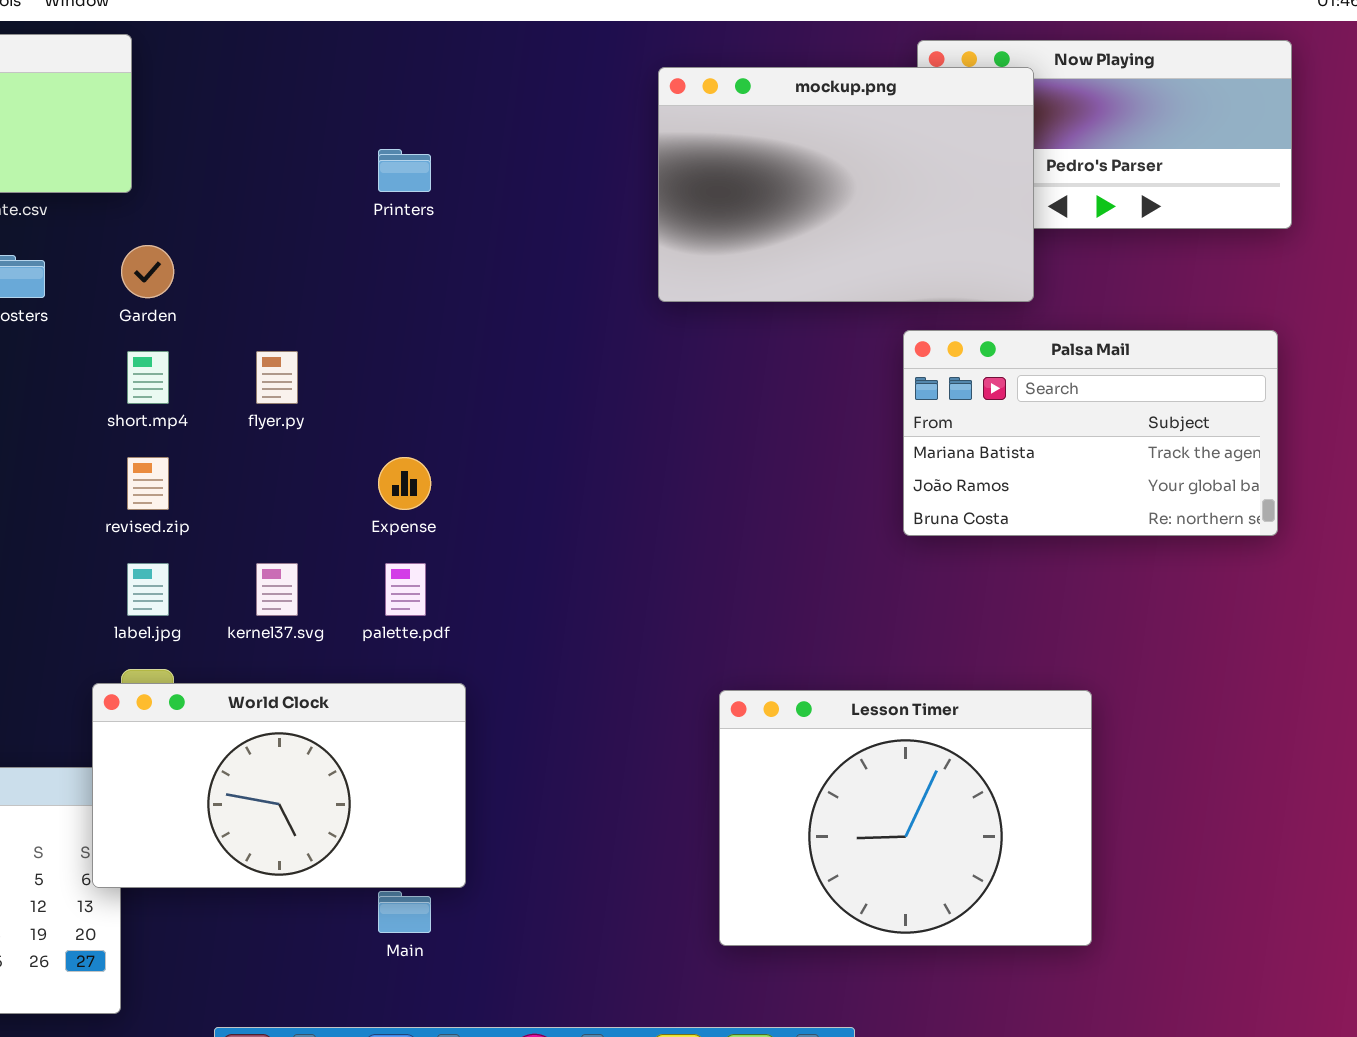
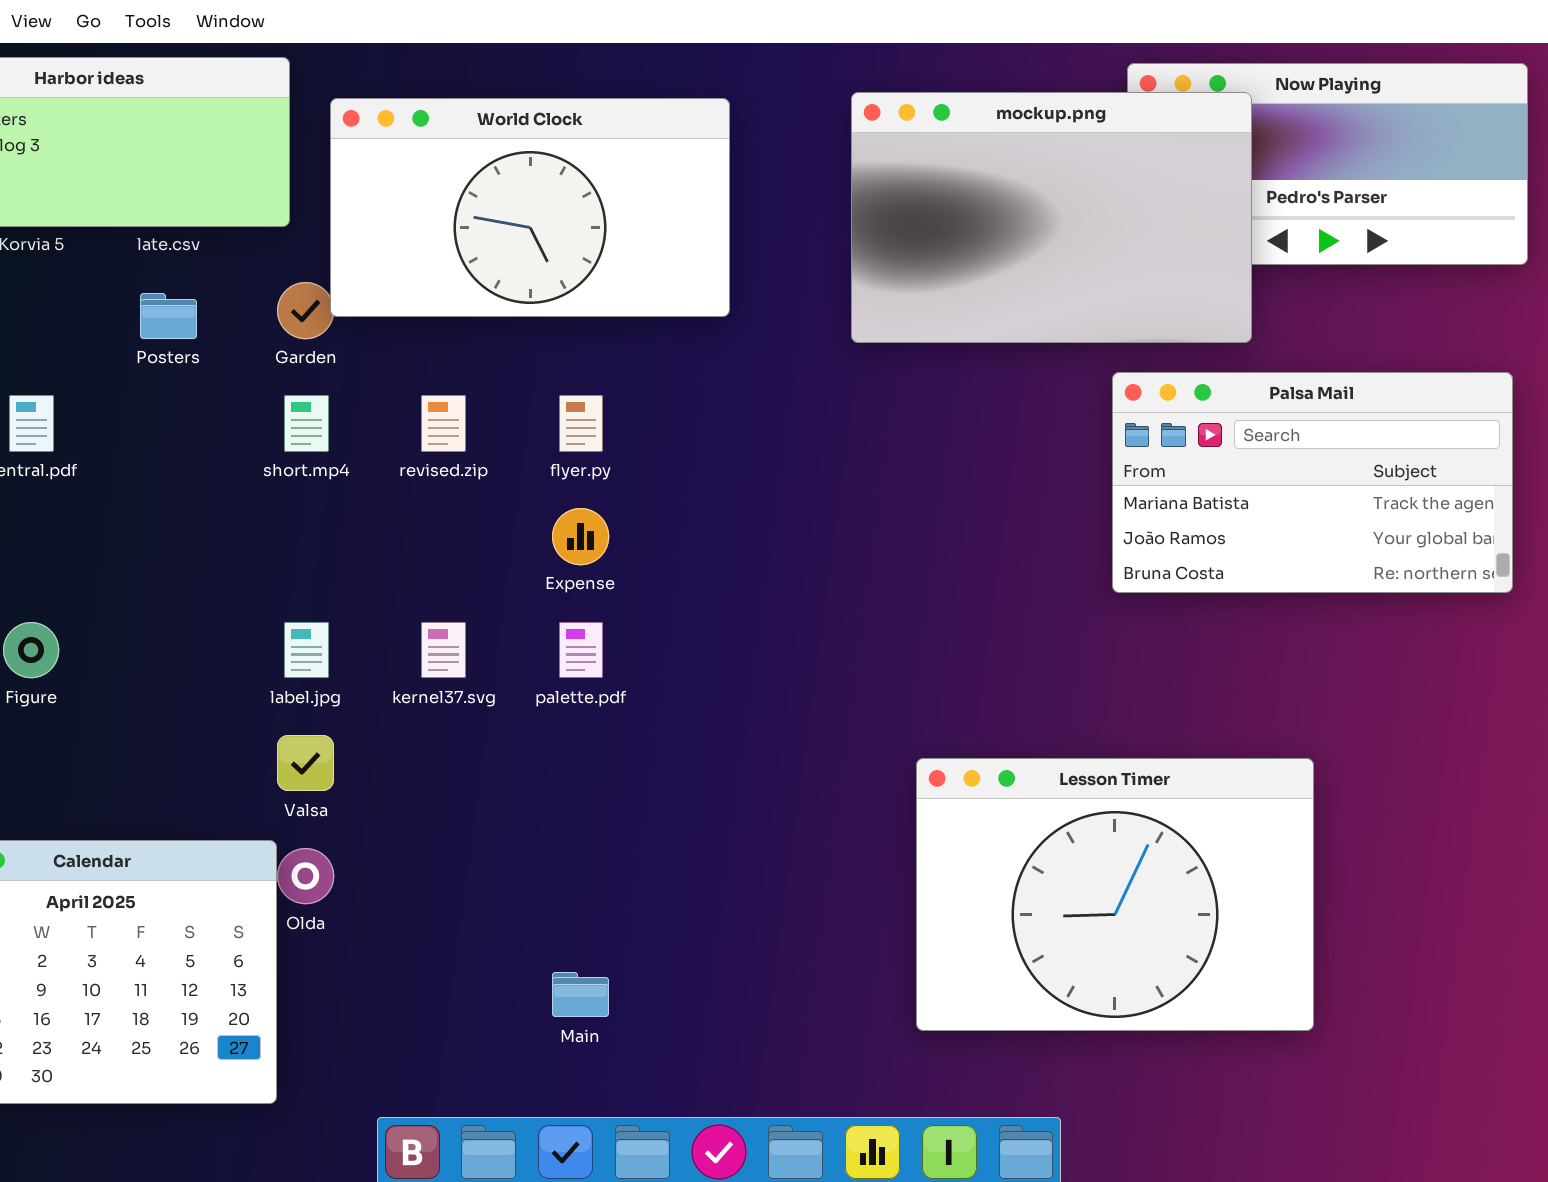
flyer.py: [256,351,298,404] -> [559,395,603,452], moved
revised.zip: [127,457,169,510] -> [421,395,466,452], moved
World Clock: [92,683,466,888] -> [330,98,730,317], moved

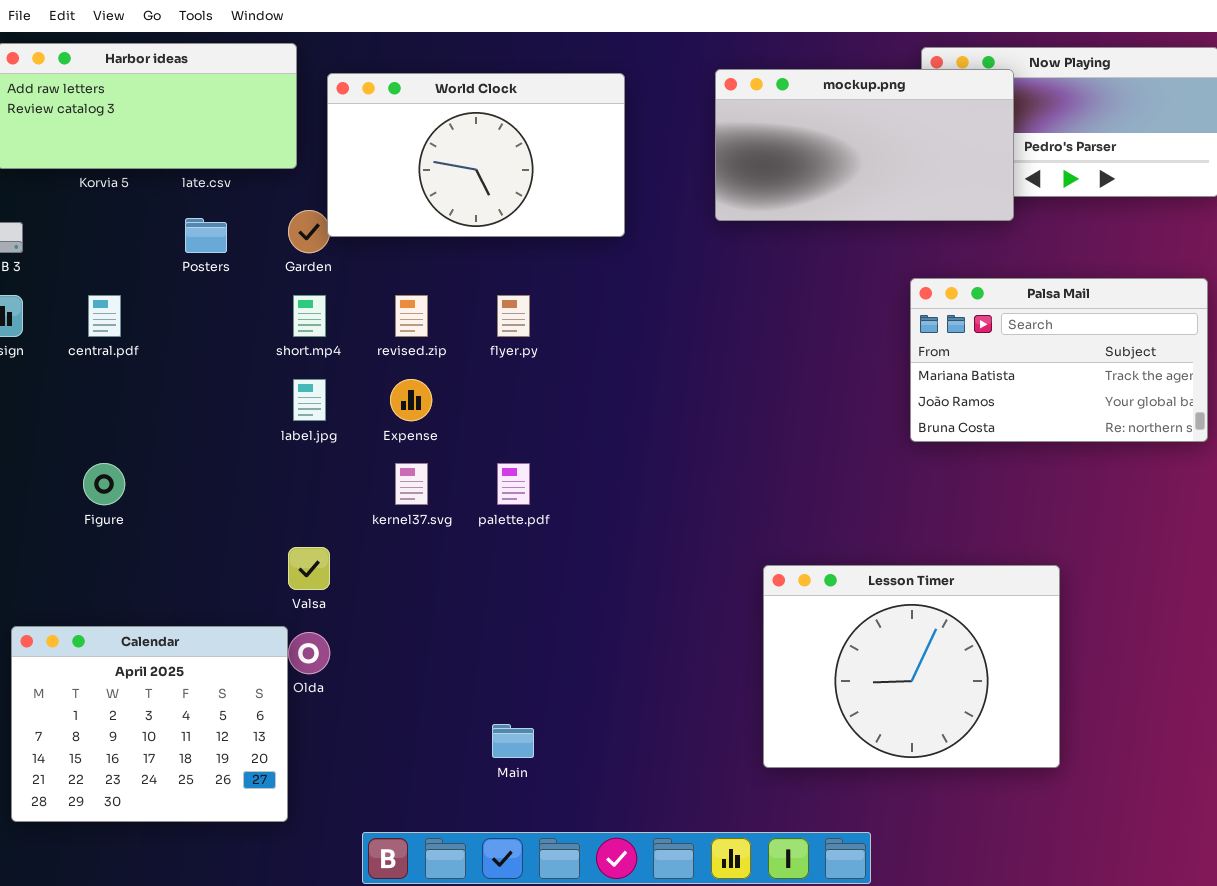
mockup.png: [851,92,1252,343] -> [715,69,1014,221], resized
Expense: [552,508,609,565] -> [390,379,432,421], moved
label.jpg: [284,622,329,678] -> [293,379,326,421], moved

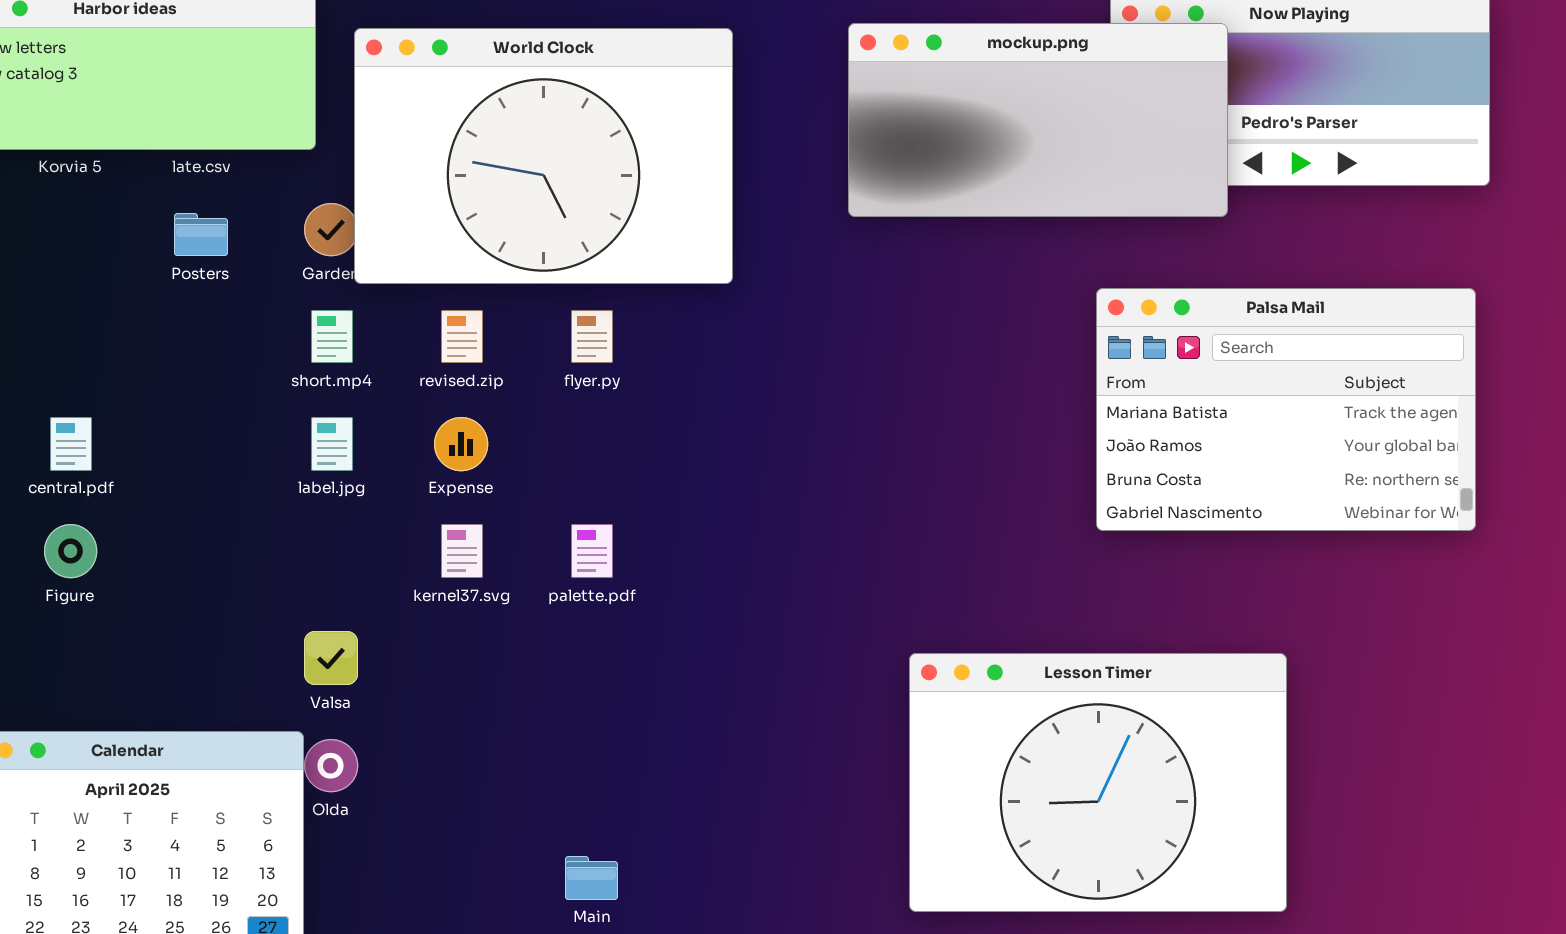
World Clock: [327,73,625,237] -> [354,28,733,284], resized
Palsa Mail: [910,278,1208,442] -> [1096,288,1476,531], resized
central.pdf: [88,295,121,337] -> [50,417,92,471], moved

